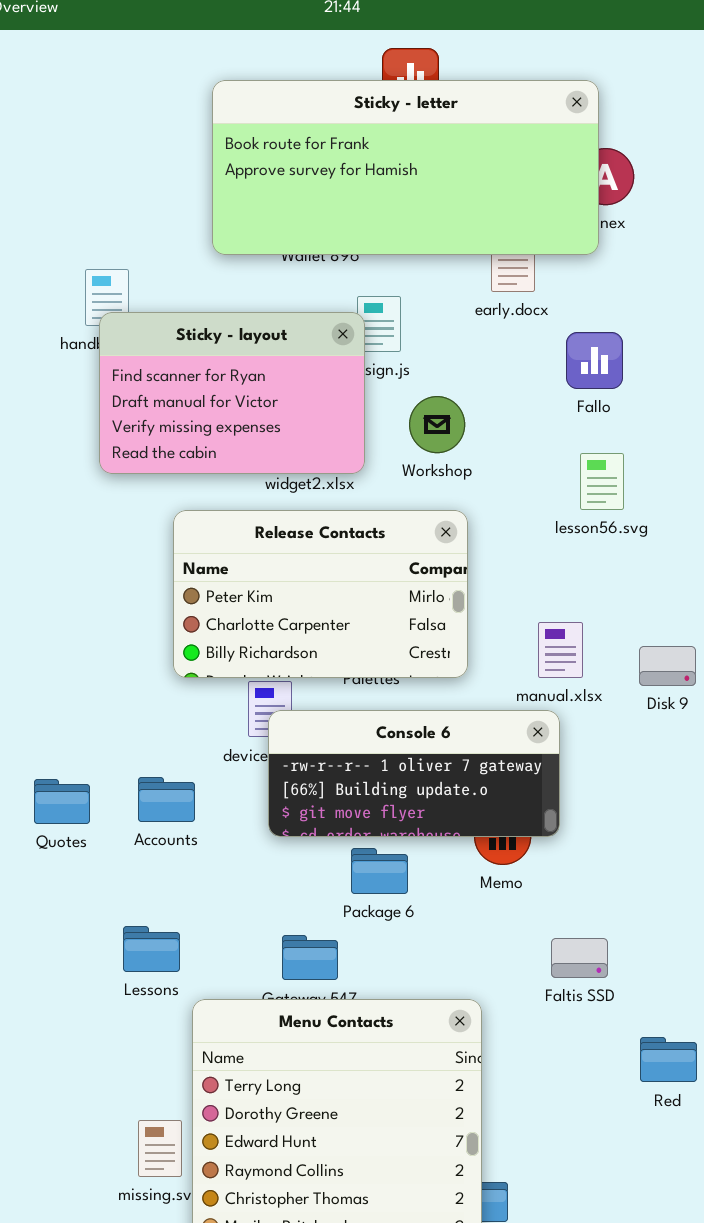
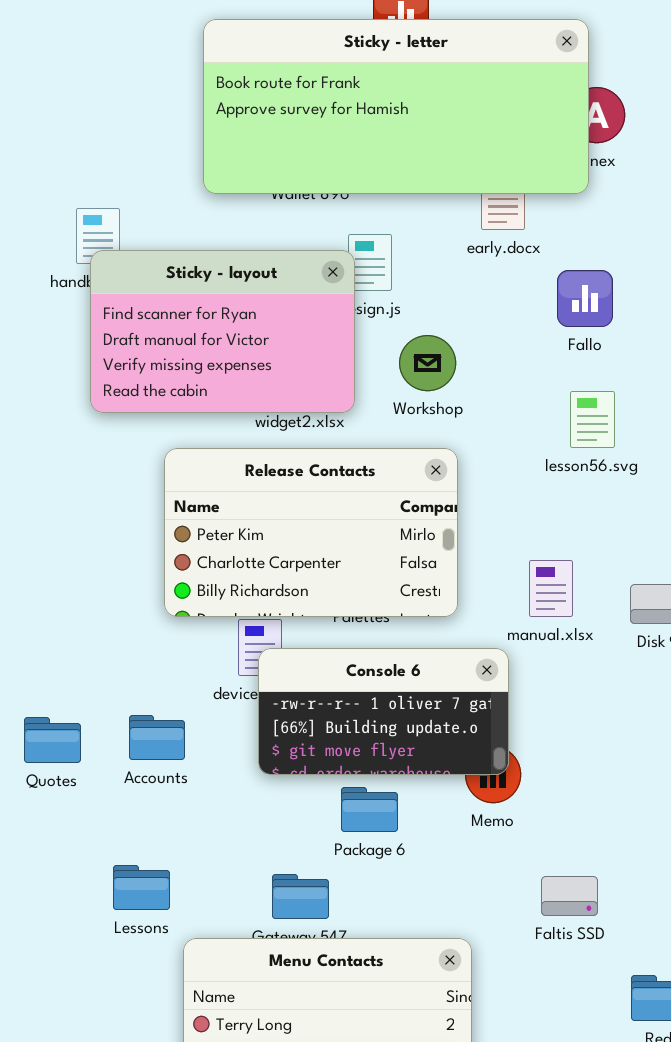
Console 6: [268,710,560,837] -> [258,648,509,775], resized

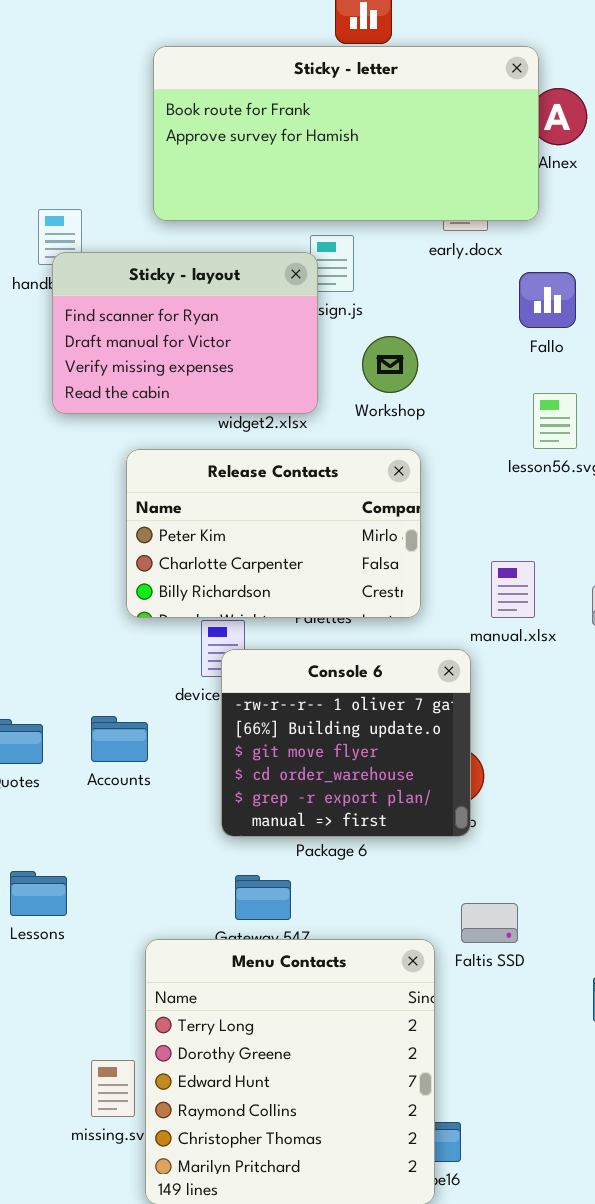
Sticky - letter: [203,19,589,194] -> [153,46,539,221], moved
Console 6: [258,648,509,775] -> [221,649,471,837], resized
Lessons: [113,865,170,910] -> [10,871,67,916], moved
Faltis SSD: [541,876,598,916] -> [461,903,518,943], moved

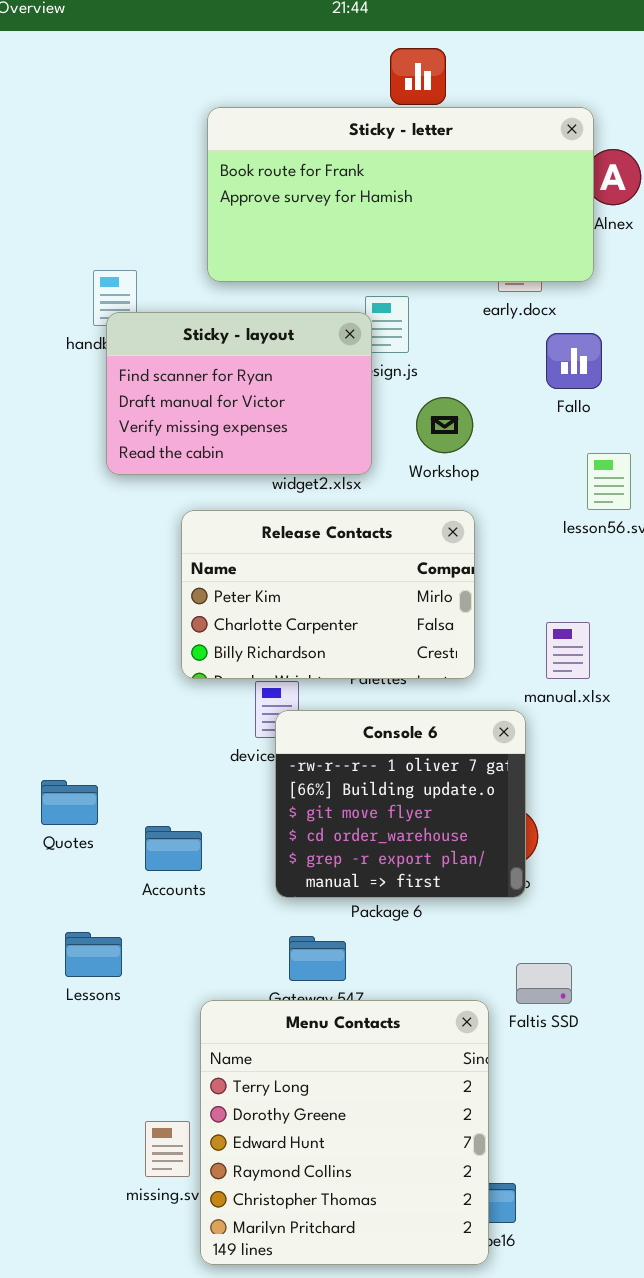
Fallo: [519,272,576,328] -> [546,333,602,389], moved
Accounts: [91,716,148,762] -> [145,826,202,871], moved

